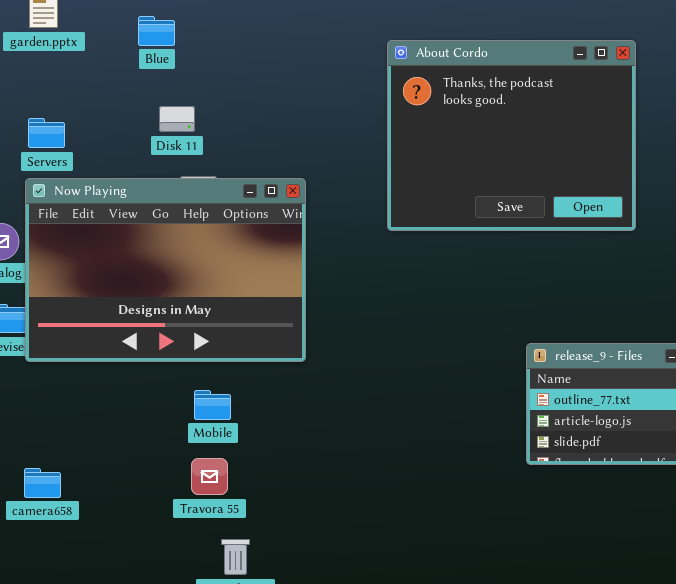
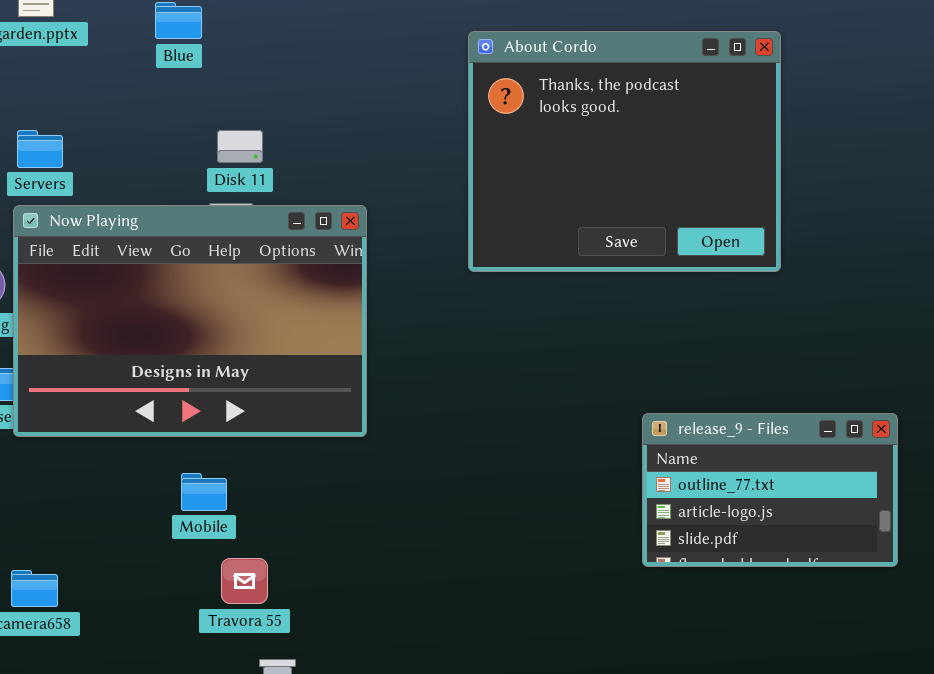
Disk 11: [159,106,195,132] -> [217,130,263,163], moved
Mobile: [194,390,231,420] -> [181,473,227,511], moved

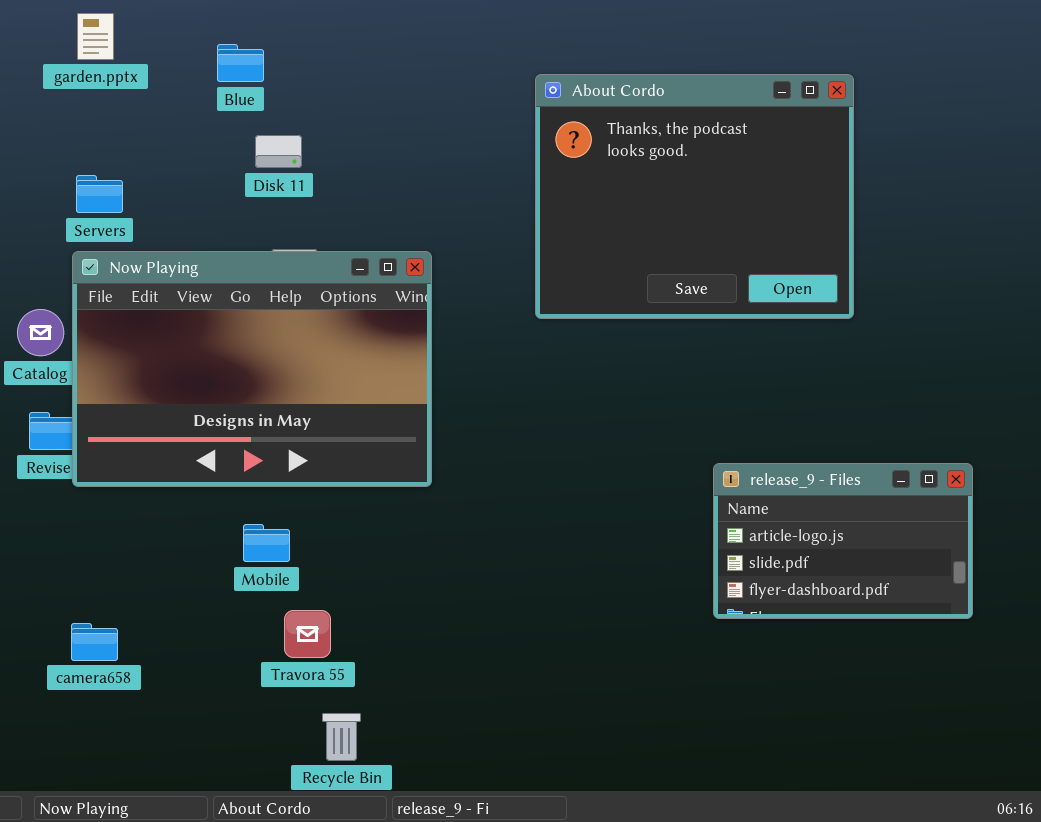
Disk 11: [217,130,263,163] -> [255,135,302,168], moved
release_9 - Files: [642,413,898,567] -> [713,463,973,619], scrolled down 1 row

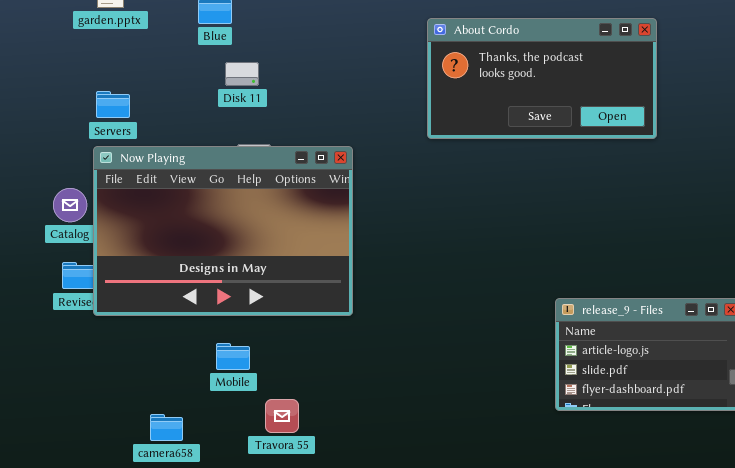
About Cordo: [535,74,854,319] -> [427,18,657,139], resized
Travora 55: [284,610,331,658] -> [265,399,299,433], moved
camera658: [71,623,118,661] -> [150,414,183,441], moved

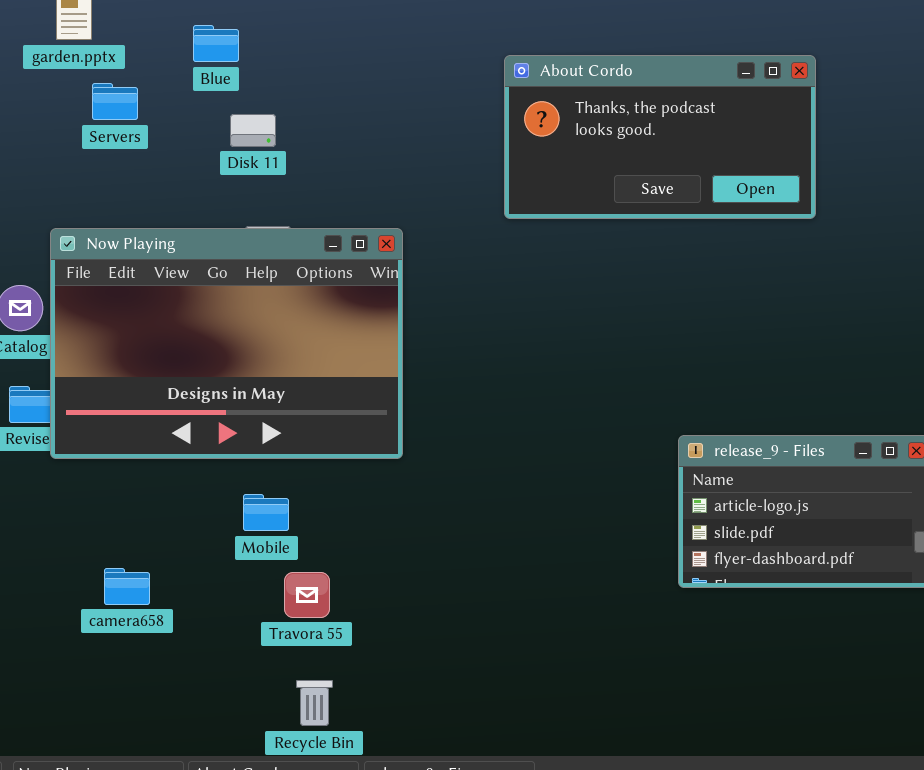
Servers: [96,91,130,118] -> [92,83,138,120], moved
Mobile: [216,343,250,370] -> [243,494,289,531], moved
camera658: [150,414,183,441] -> [104,568,150,605], moved

